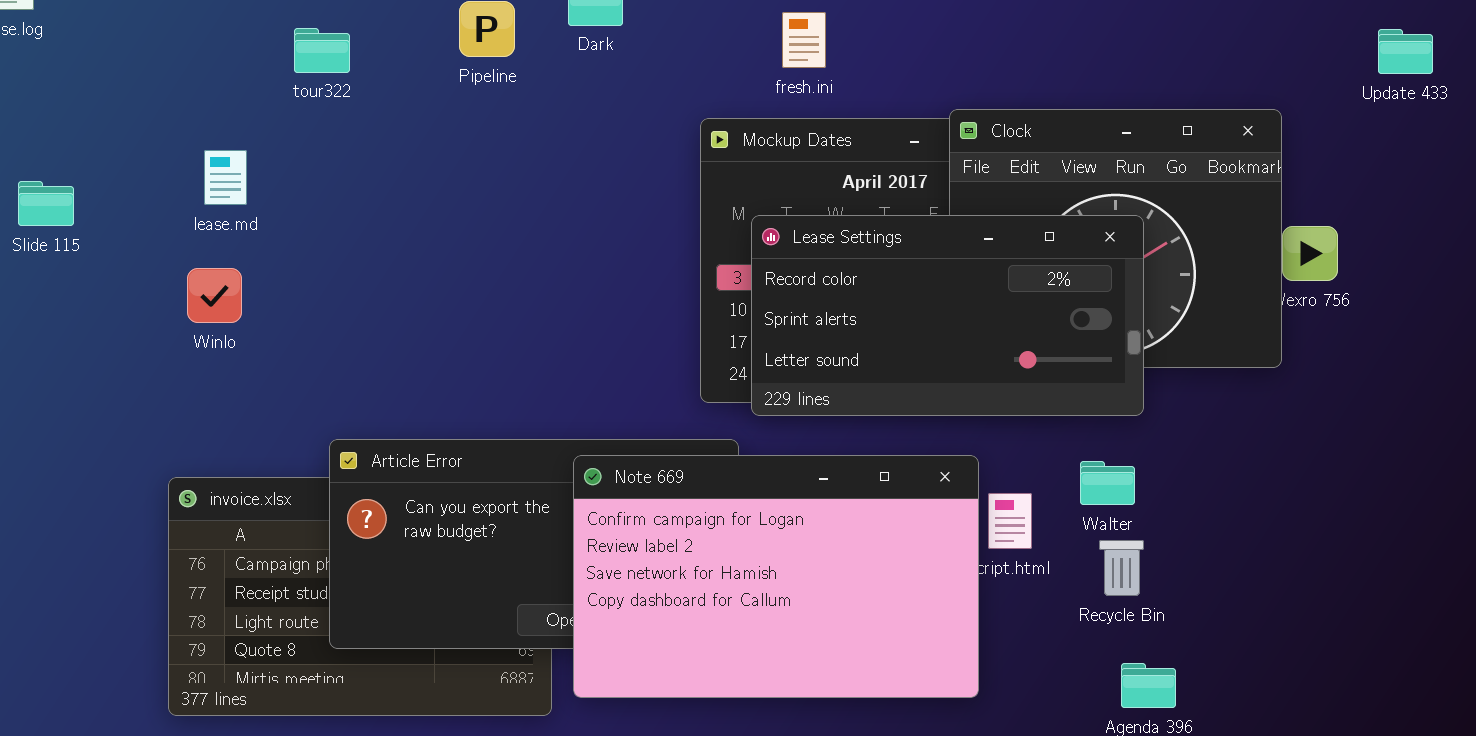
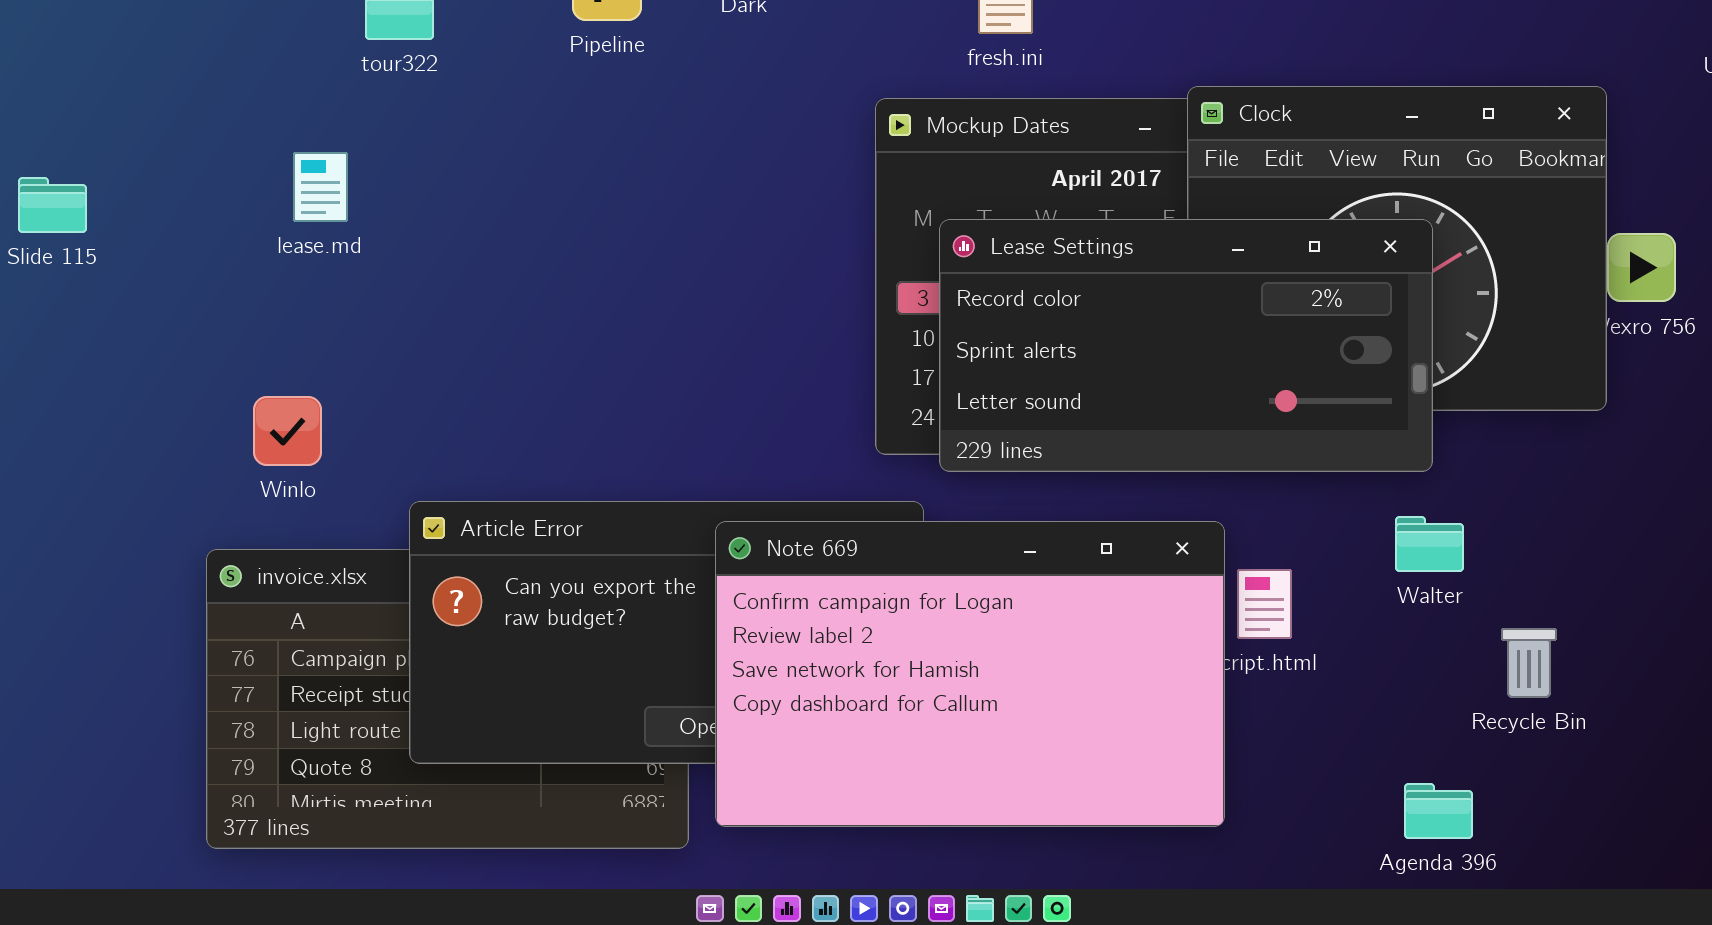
lease.md: [204,150,247,205] -> [293,152,348,222], moved
Winlo: [187,268,242,323] -> [253,396,322,466], moved
Walter: [1080,461,1135,505] -> [1395,516,1464,572], moved
Recycle Bin: [1099,540,1144,596] -> [1501,628,1557,698], moved

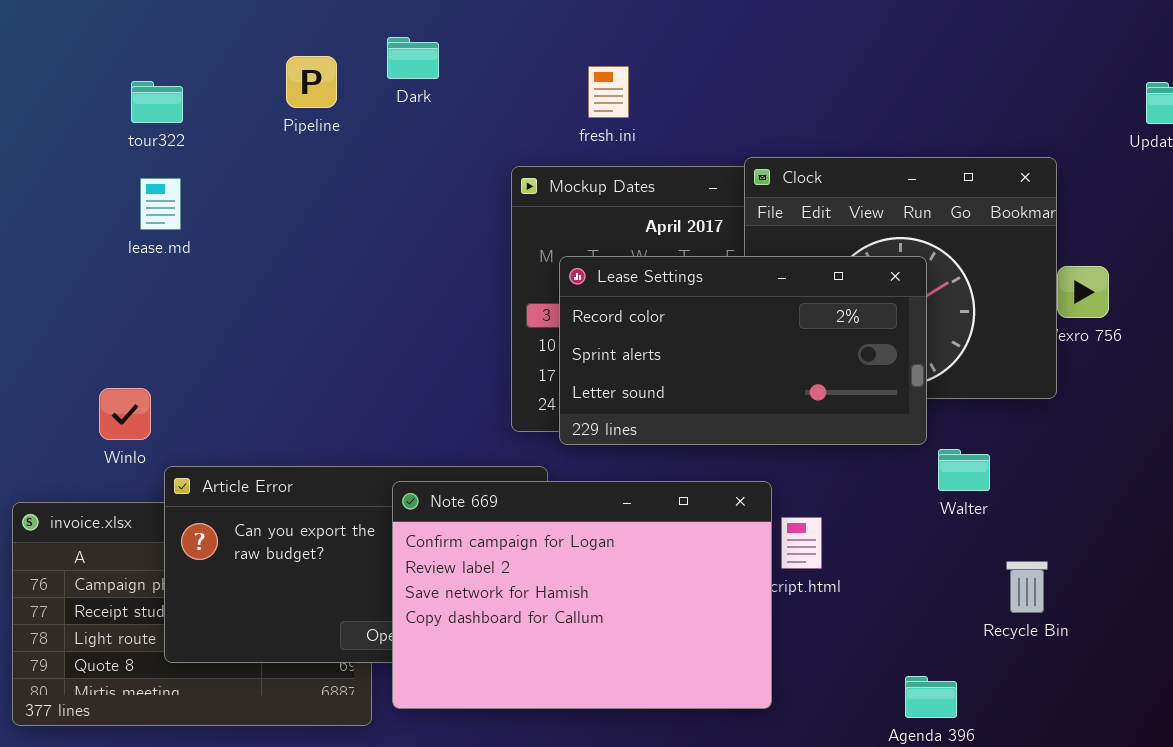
lease.md: [293,152,348,222] -> [140,178,181,230], moved
Winlo: [253,396,322,466] -> [99,388,151,440], moved
Walter: [1395,516,1464,572] -> [938,449,990,491], moved
Recycle Bin: [1501,628,1557,698] -> [1006,561,1048,613], moved

